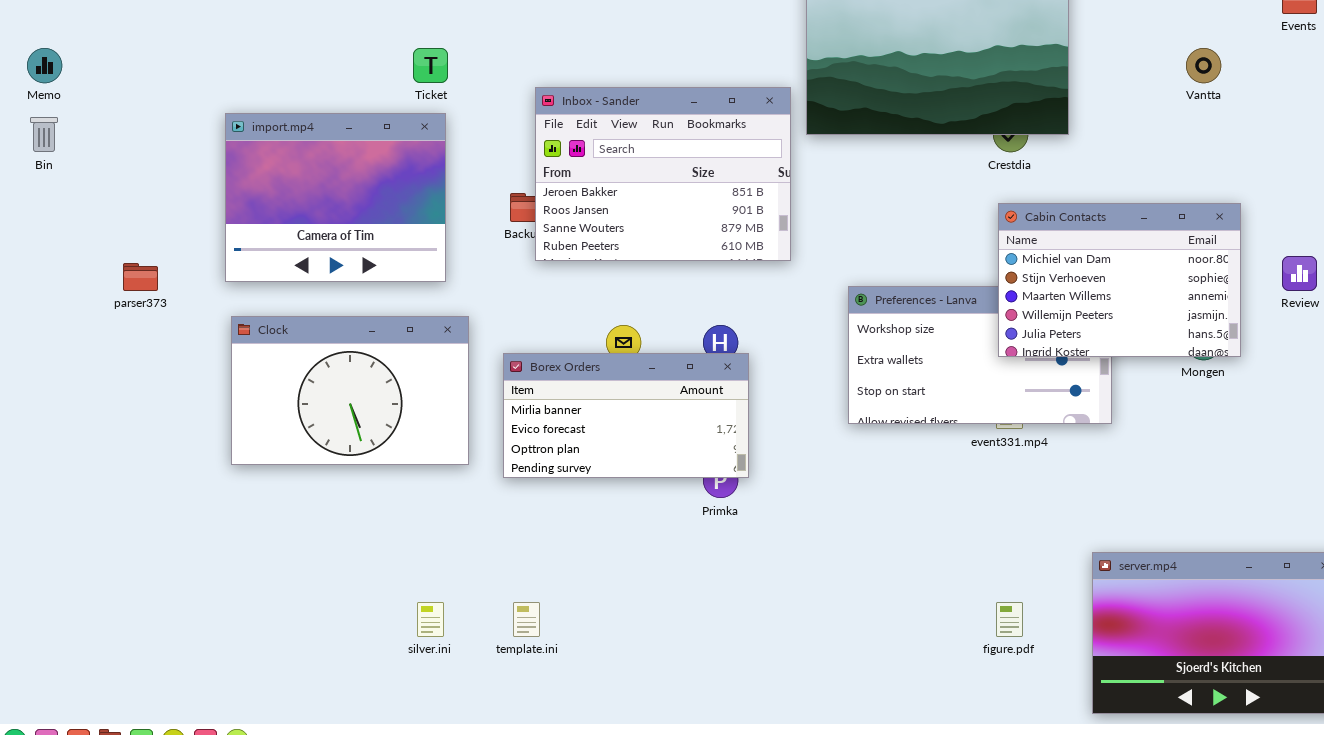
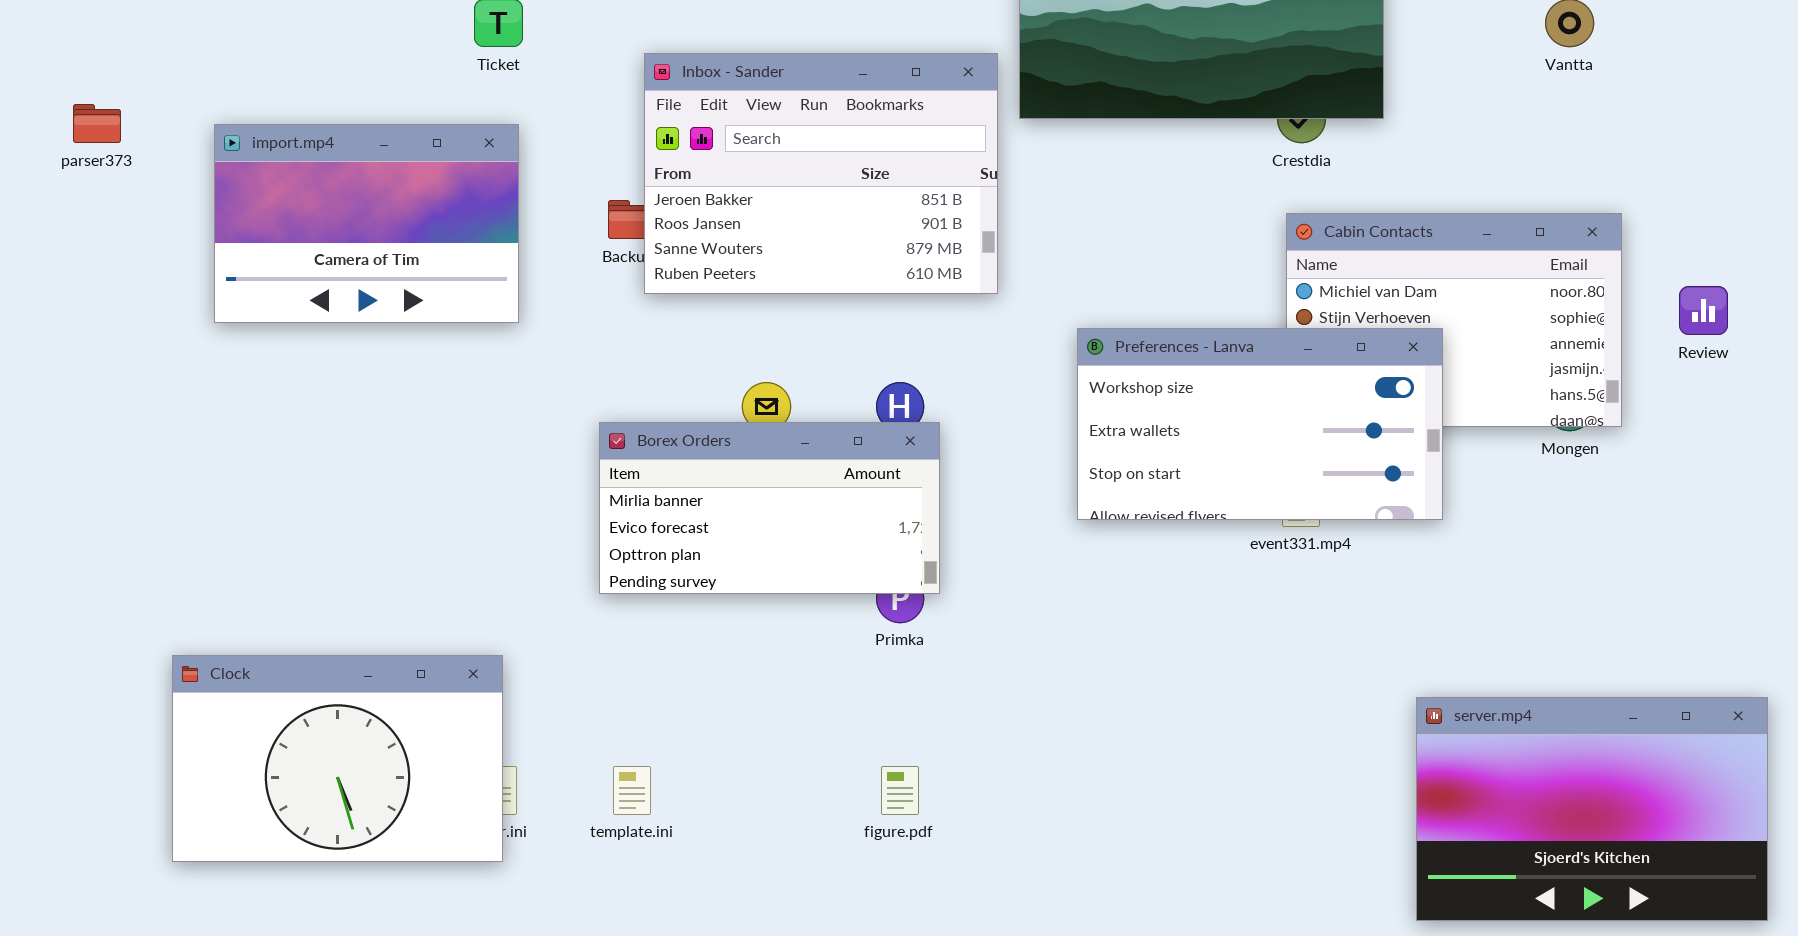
import.mp4: [225,113,446,282] -> [214,124,519,323], resized
parser373: [123,263,158,291] -> [73,104,121,143], moved
Preferences - Lanva: [848,286,1112,424] -> [1077,328,1443,520], raised
Clock: [231,316,469,465] -> [172,655,503,862], moved
figure.pdf: [996,602,1023,637] -> [881,766,919,815], moved

